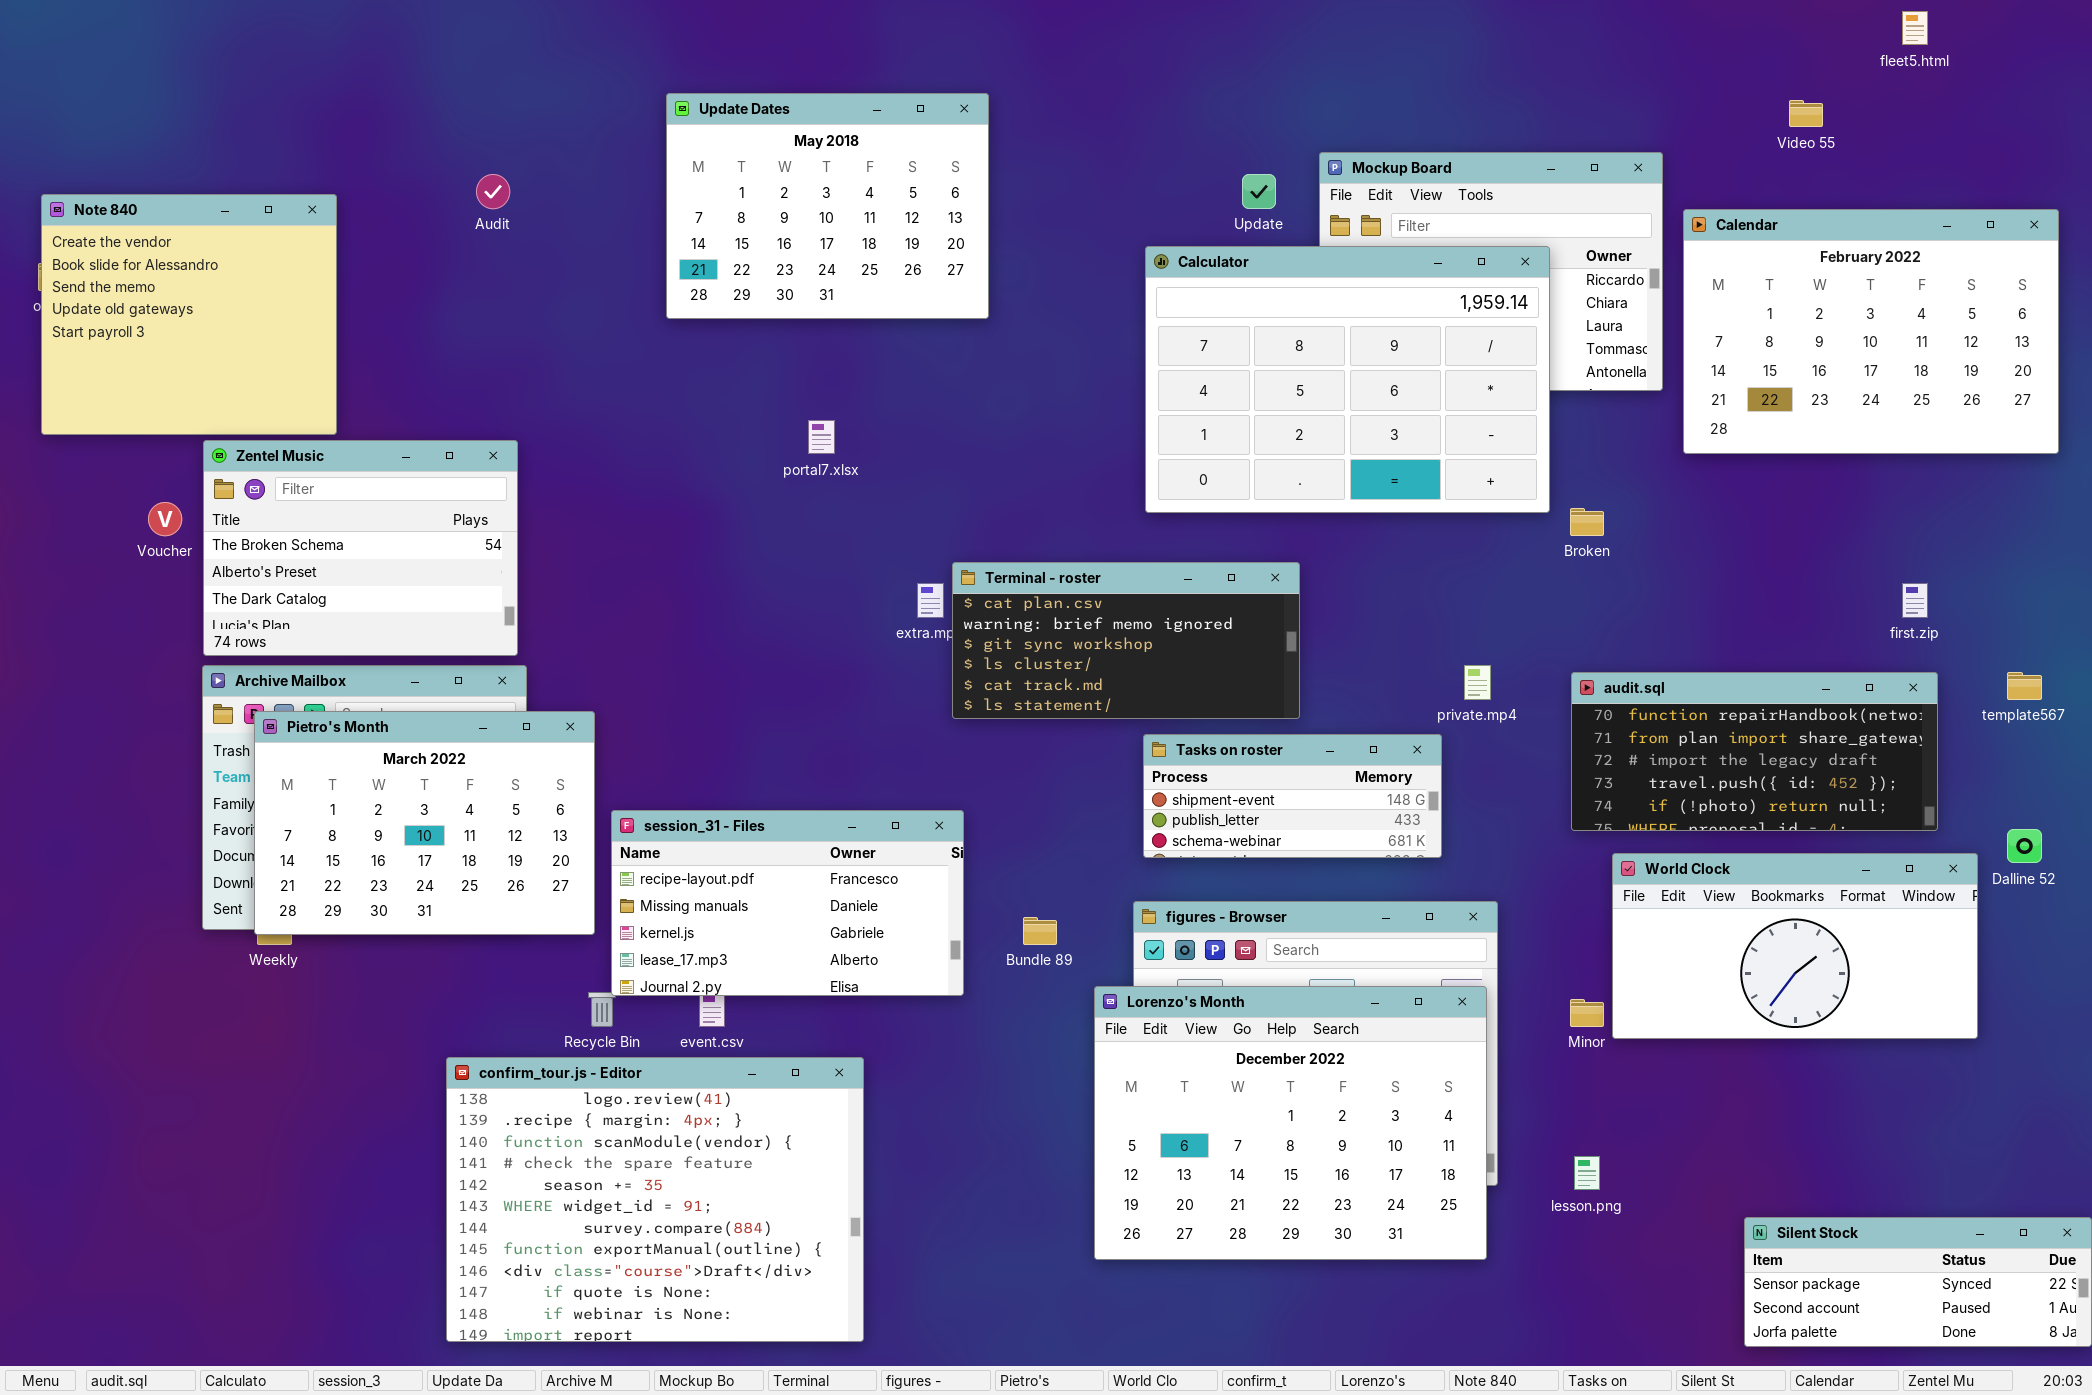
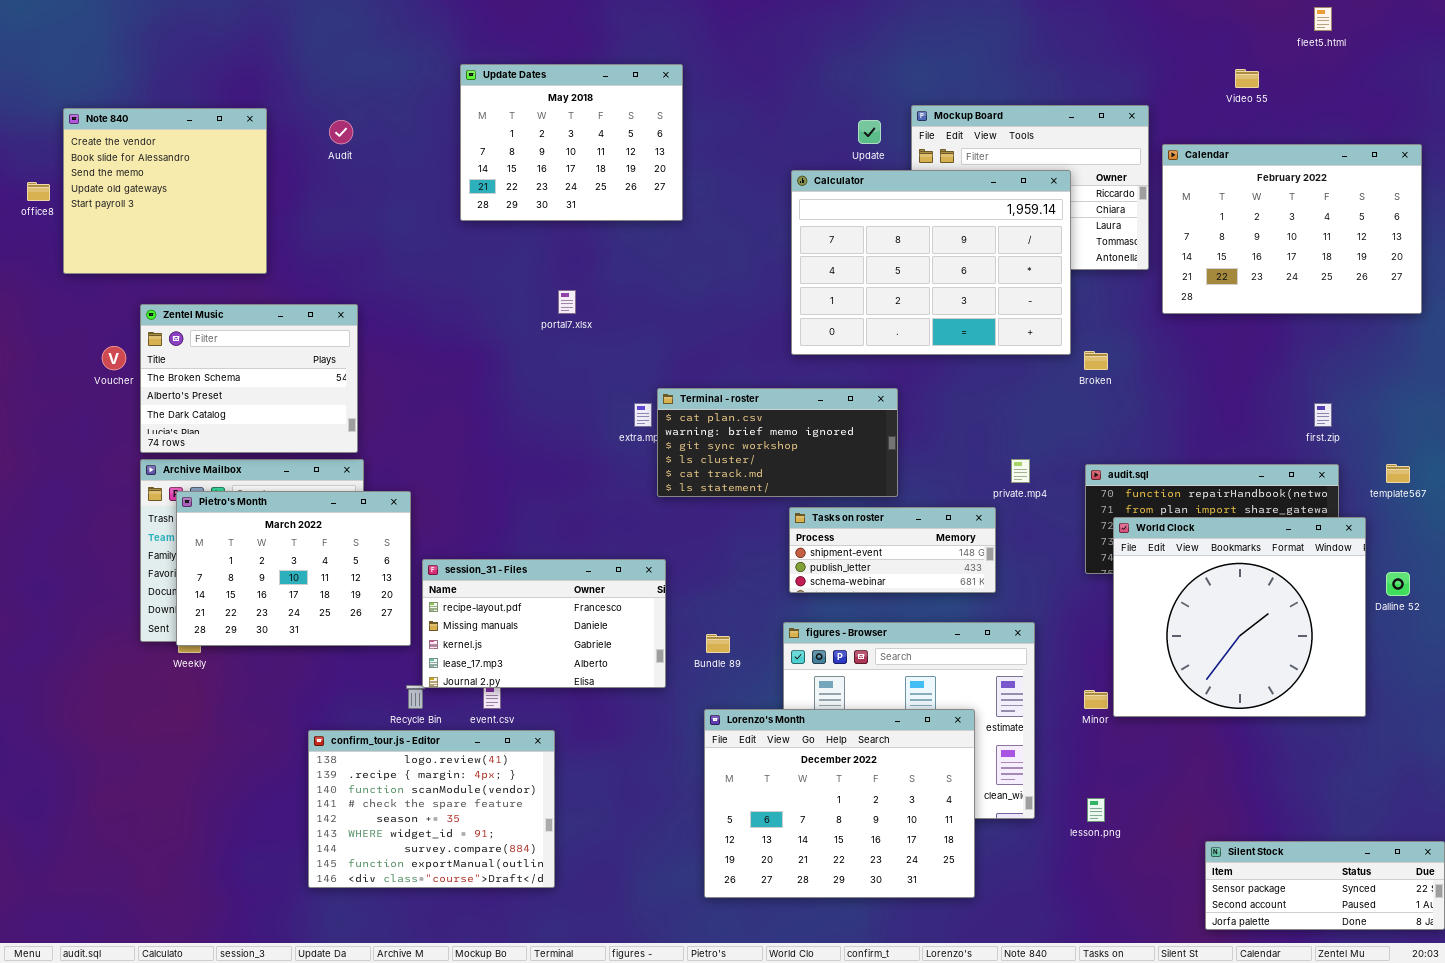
Note 840: [41,194,337,435] -> [63,108,267,274], moved
World Clock: [1612,853,1978,1039] -> [1113,517,1366,717], resized
Lorenzo's Month: [1094,986,1487,1260] -> [704,709,975,898], moved
confirm_tour.js - Editor: [446,1057,864,1342] -> [308,730,555,888], resized

